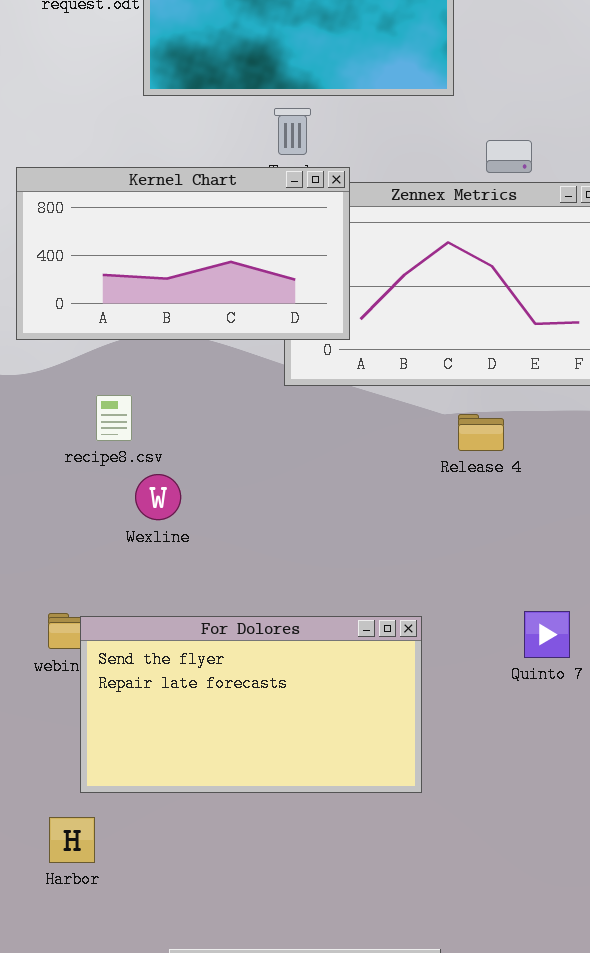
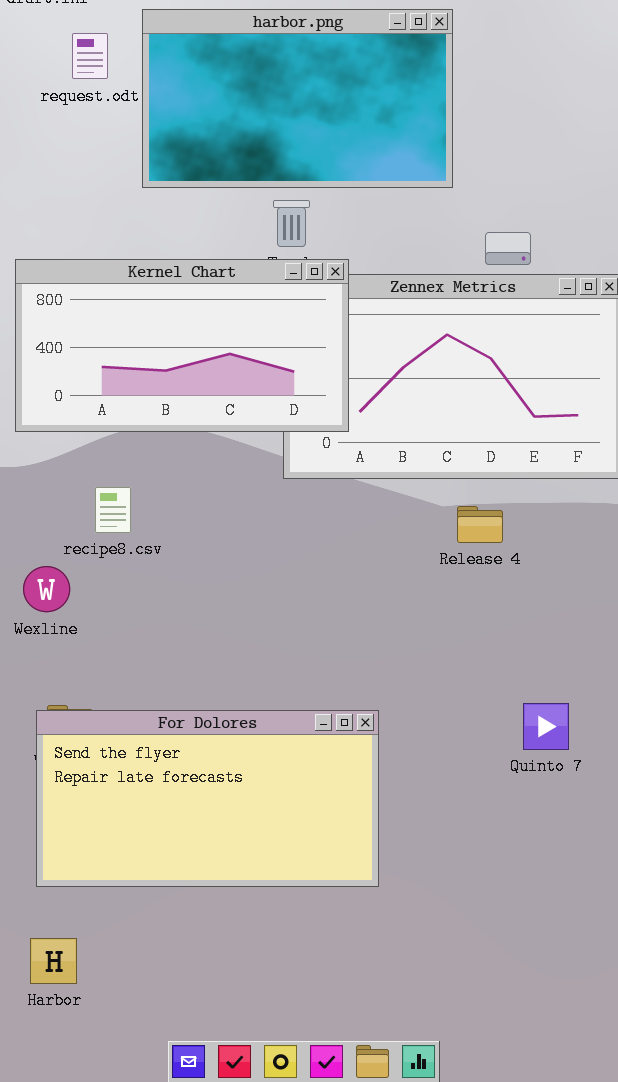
Wexline: [135,474,181,520] -> [23,566,70,612], moved
For Dolores: [80,616,422,793] -> [36,710,379,887], moved
Harbor: [49,817,95,863] -> [30,938,77,984], moved

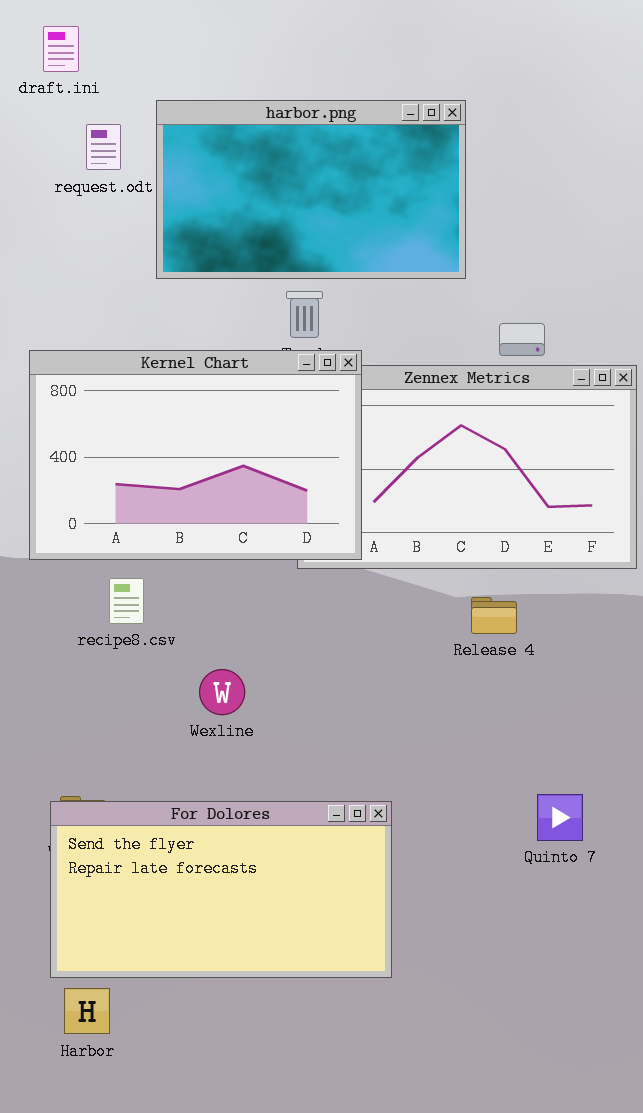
Kernel Chart: [15,259,349,432] -> [29,350,362,560], resized
Wexline: [23,566,70,612] -> [199,669,245,715], moved
Harbor: [30,938,77,984] -> [64,988,110,1034], moved

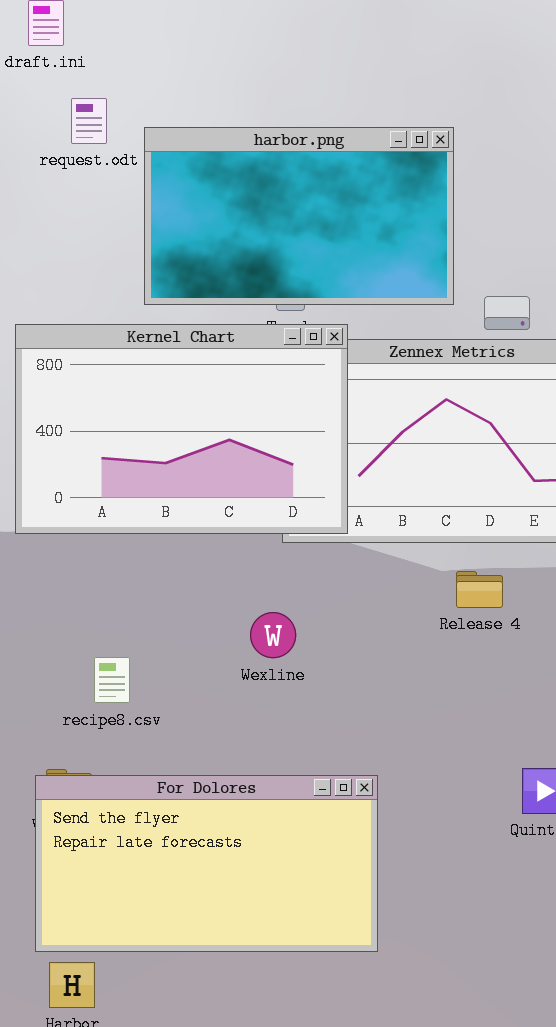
harbor.png: [156,100,466,279] -> [144,127,454,305], moved
recipe8.csv: [109,578,144,624] -> [94,657,130,703], moved
Wexline: [199,669,245,715] -> [250,612,296,658], moved

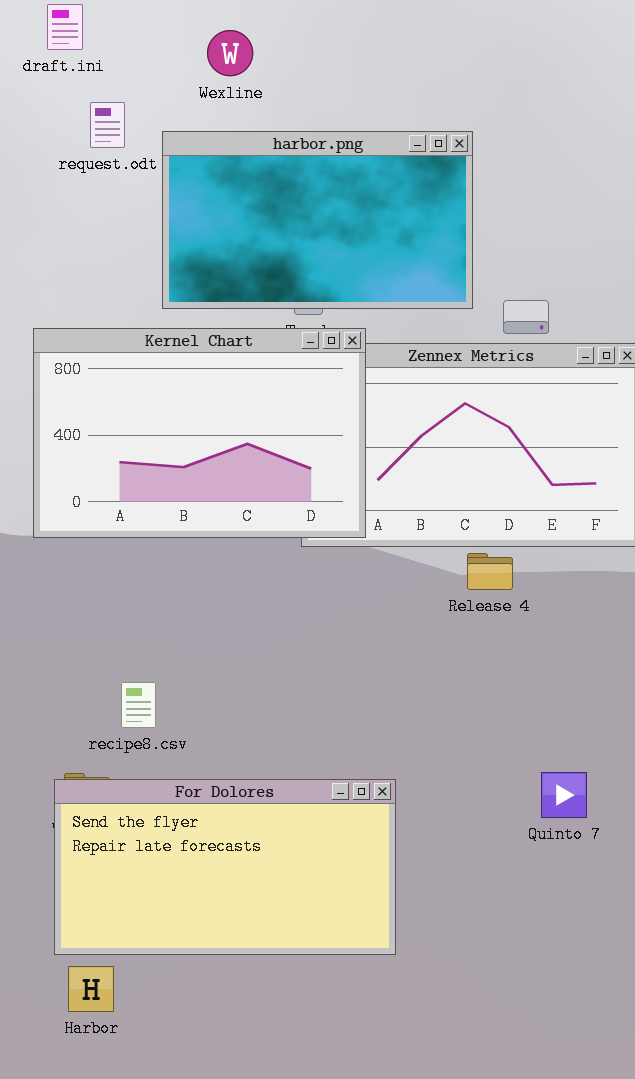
Release 4: [456,571,503,608] -> [467,553,513,590], moved
Wexline: [250,612,296,658] -> [207,30,253,76], moved
recipe8.csv: [94,657,130,703] -> [121,682,156,728], moved

